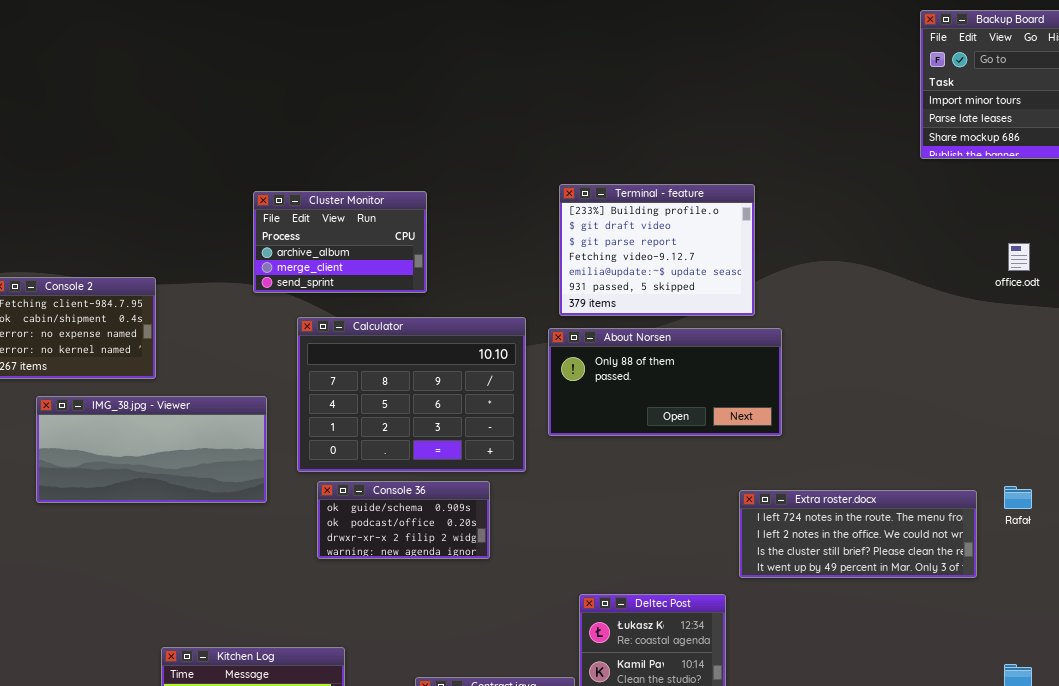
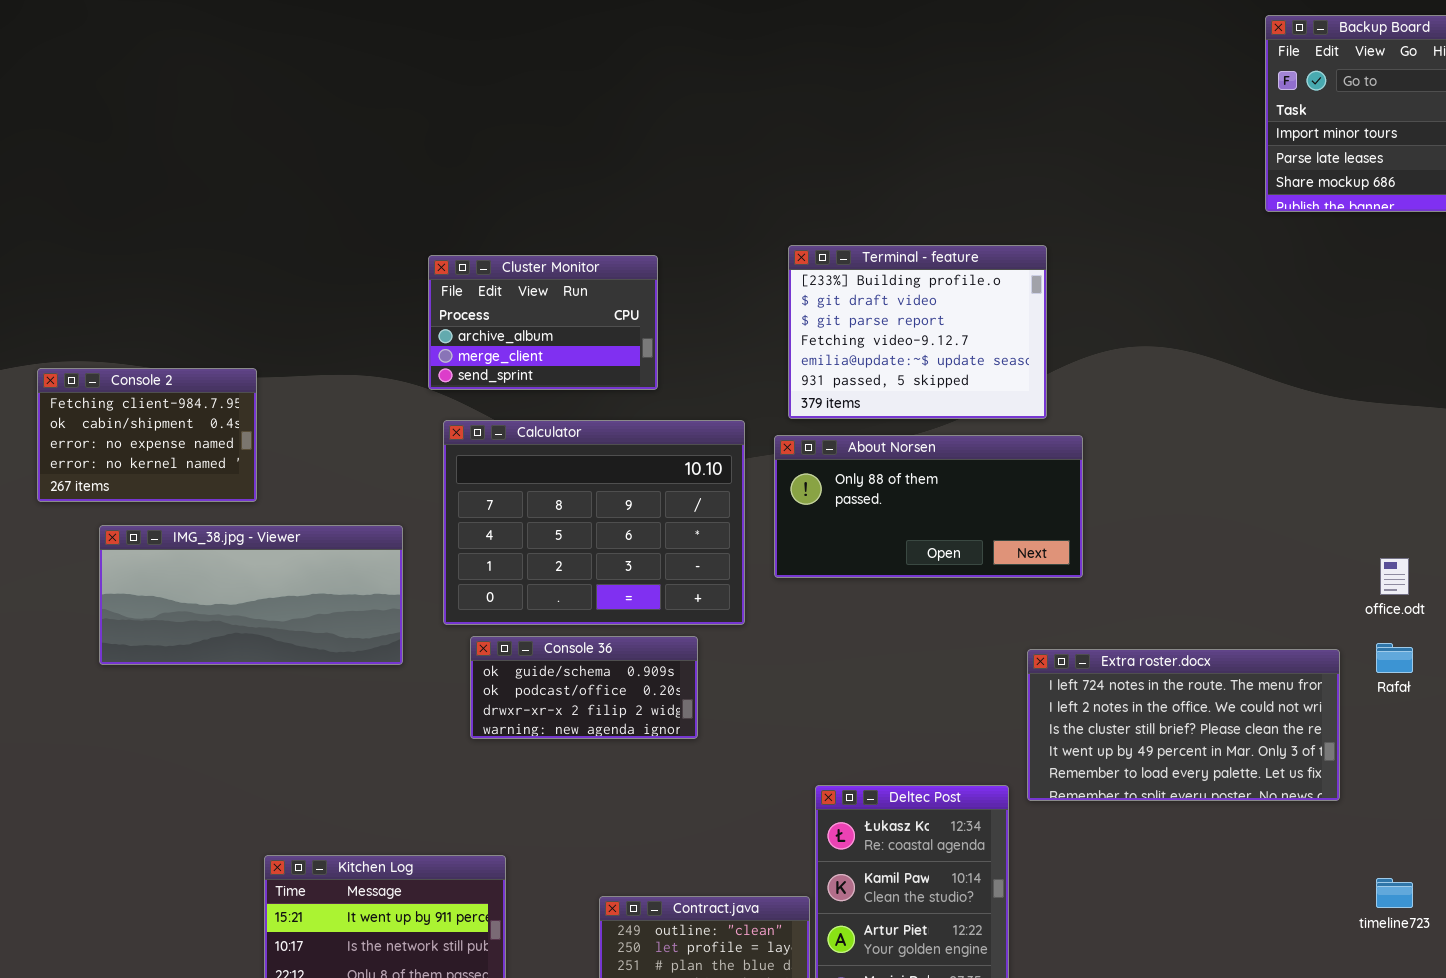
Cluster Monitor: [253,191,427,293] -> [428,255,658,390], moved
office.odt: [1008,243,1030,271] -> [1380,558,1409,595], moved
Extra roster.docx: [739,490,977,578] -> [1027,649,1340,801], resized

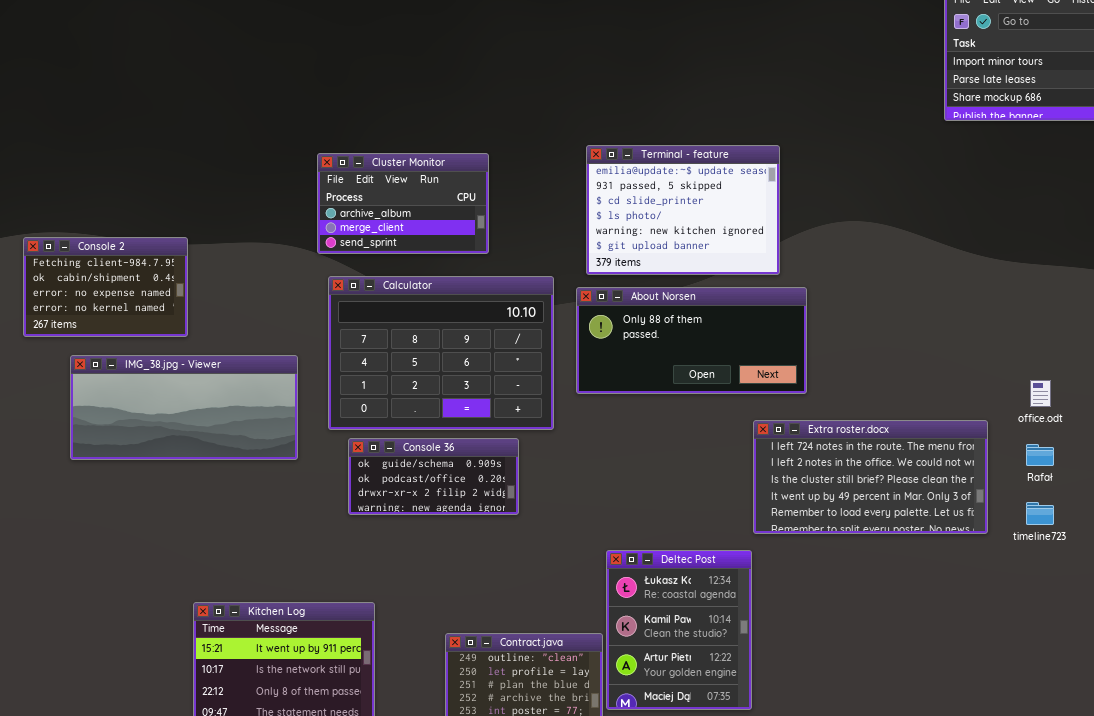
Terminal - feature: [788,245,1047,419] -> [586,145,780,275], scrolled down 4 rows
Extra roster.docx: [1027,649,1340,801] -> [753,420,988,534], moved
timeline723: [1376,878,1413,908] -> [1026,502,1054,525], moved

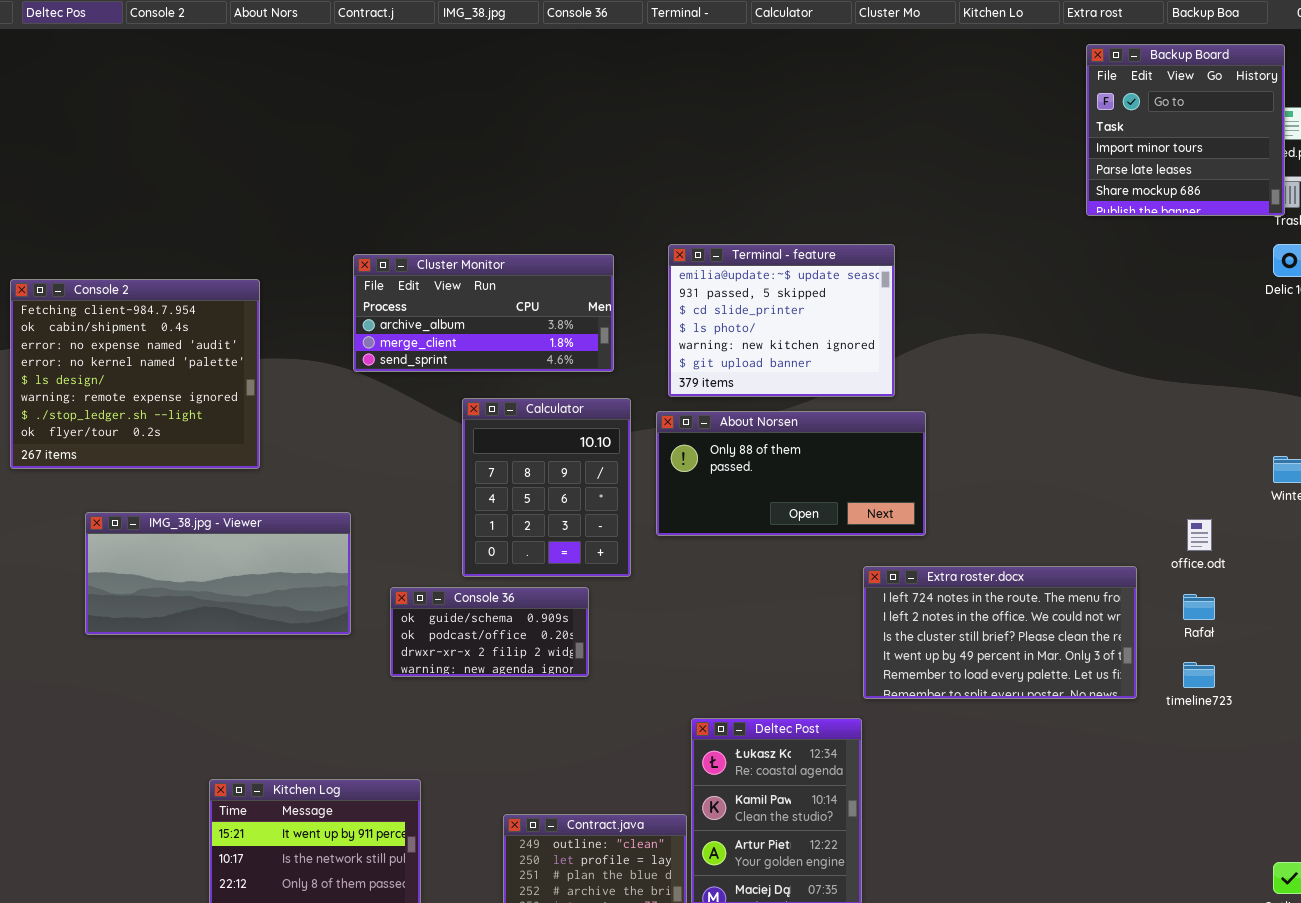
Cluster Monitor: [317,153,489,254] -> [353,254,614,372], resized
Console 2: [23,237,188,337] -> [10,279,260,469], resized
Calculator: [328,276,554,430] -> [462,398,631,577], resized
IMG_38.jpg - Viewer: [70,355,298,460] -> [85,512,351,635], moved

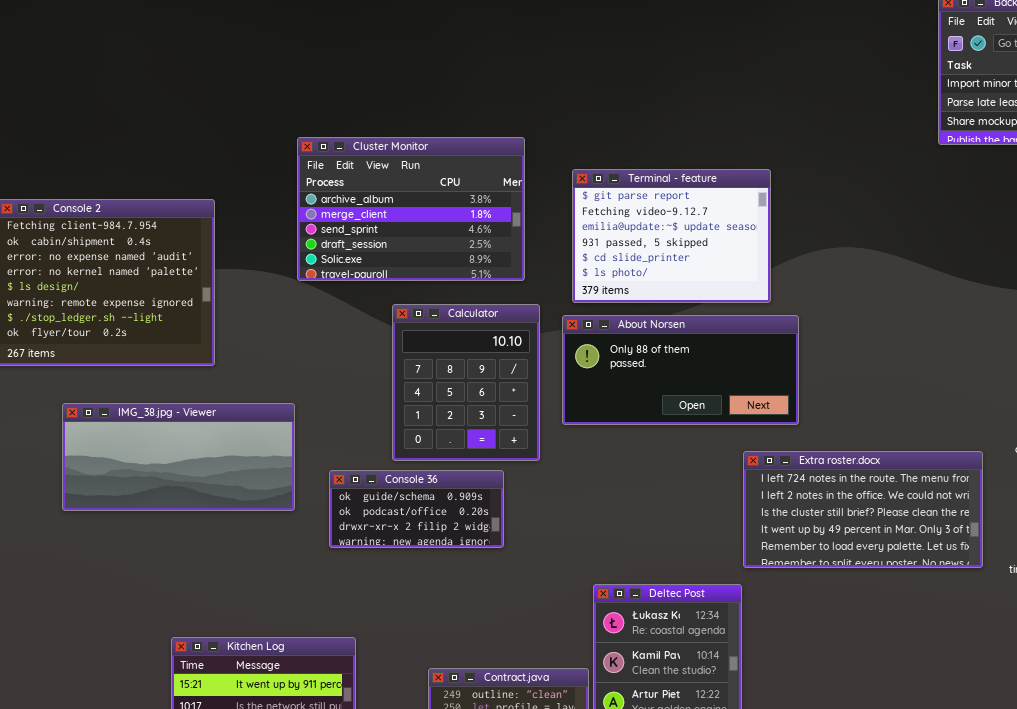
Terminal - feature: [668,244,895,397] -> [572,169,771,303], scrolled up 2 rows
Cluster Monitor: [353,254,614,372] -> [297,137,525,281], resized

